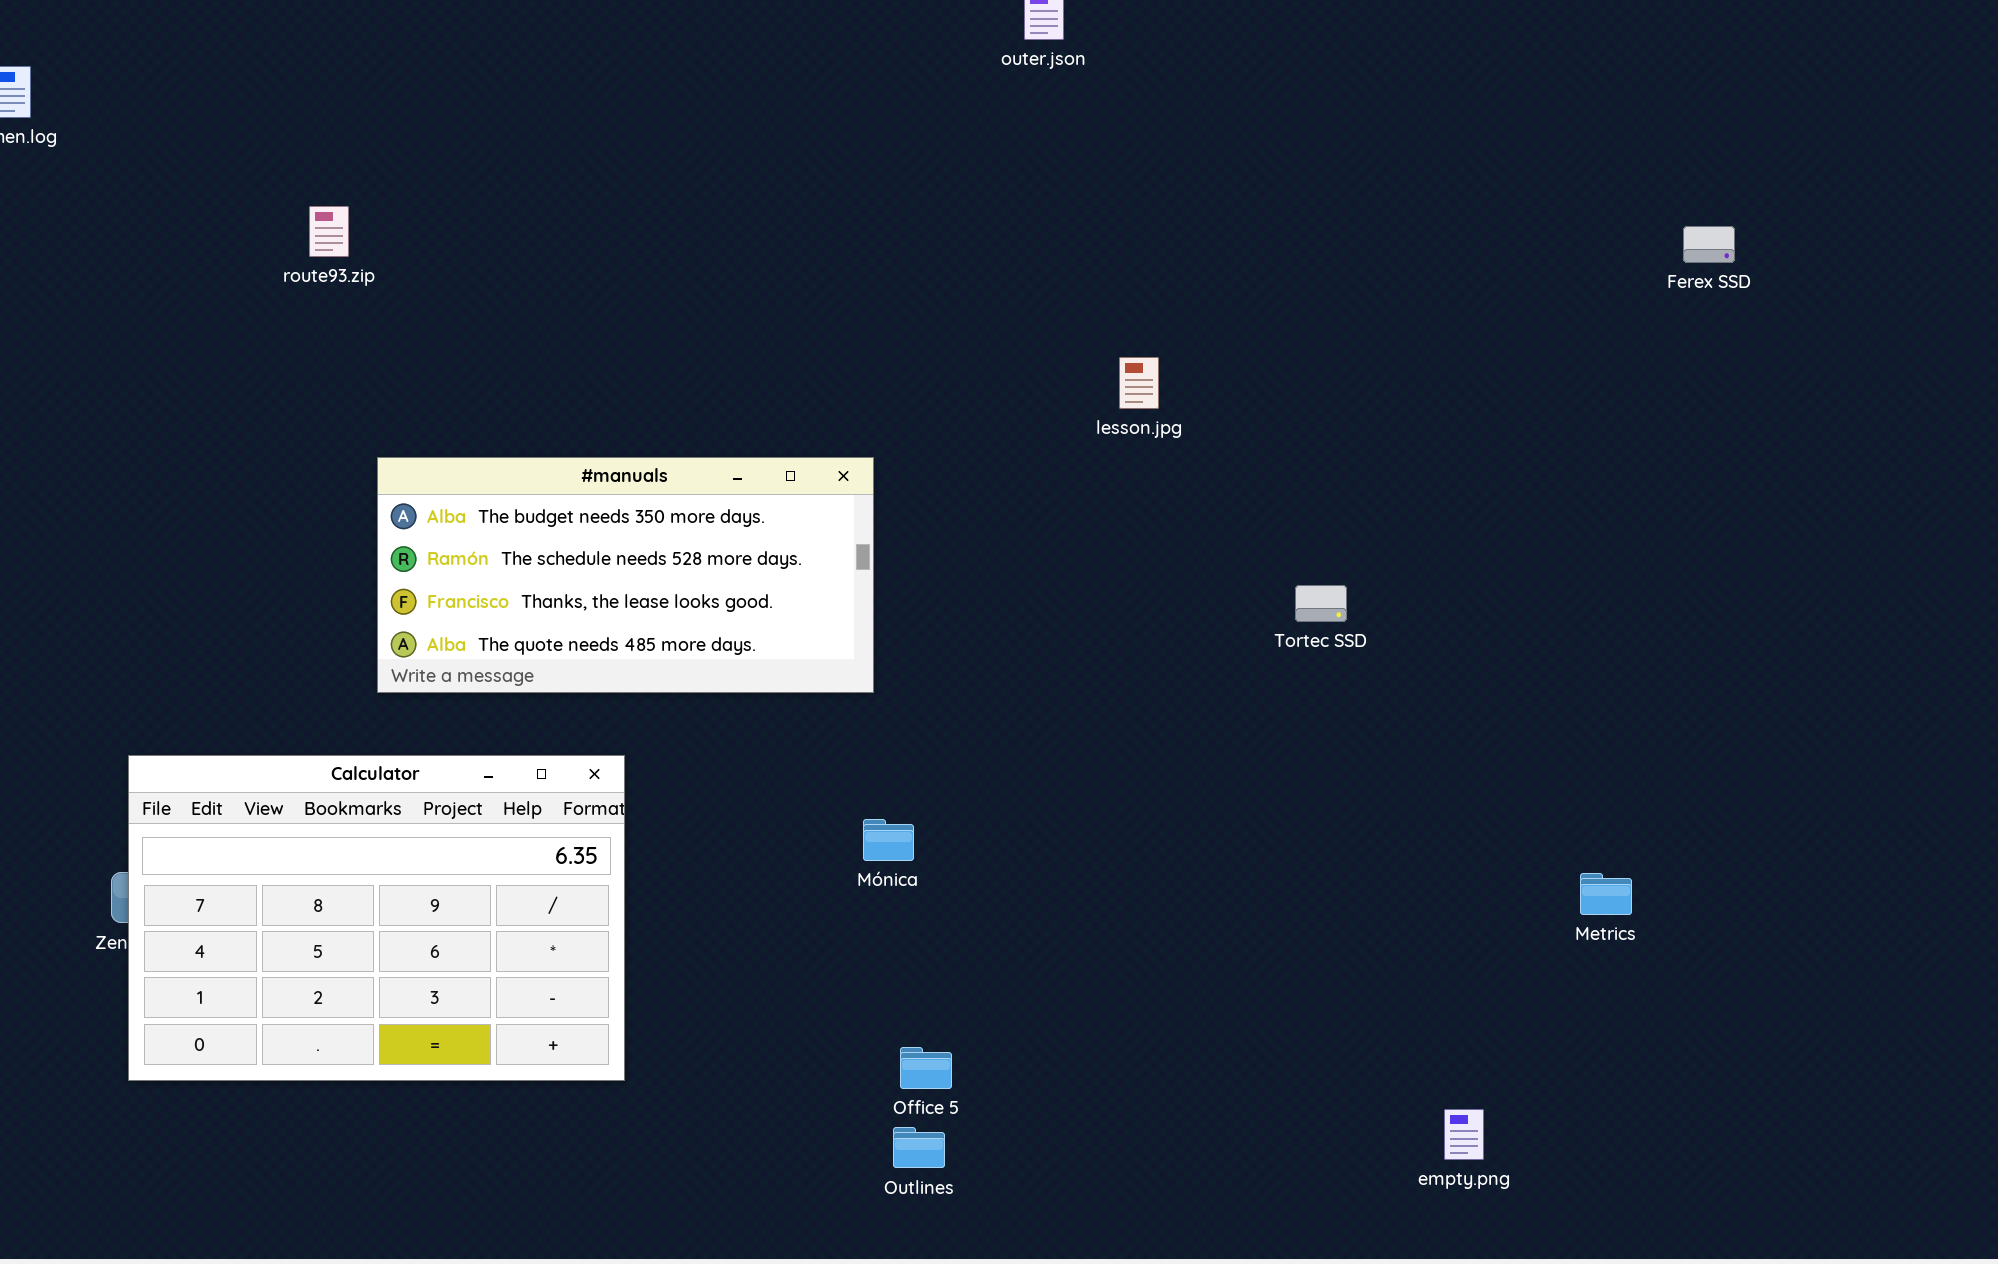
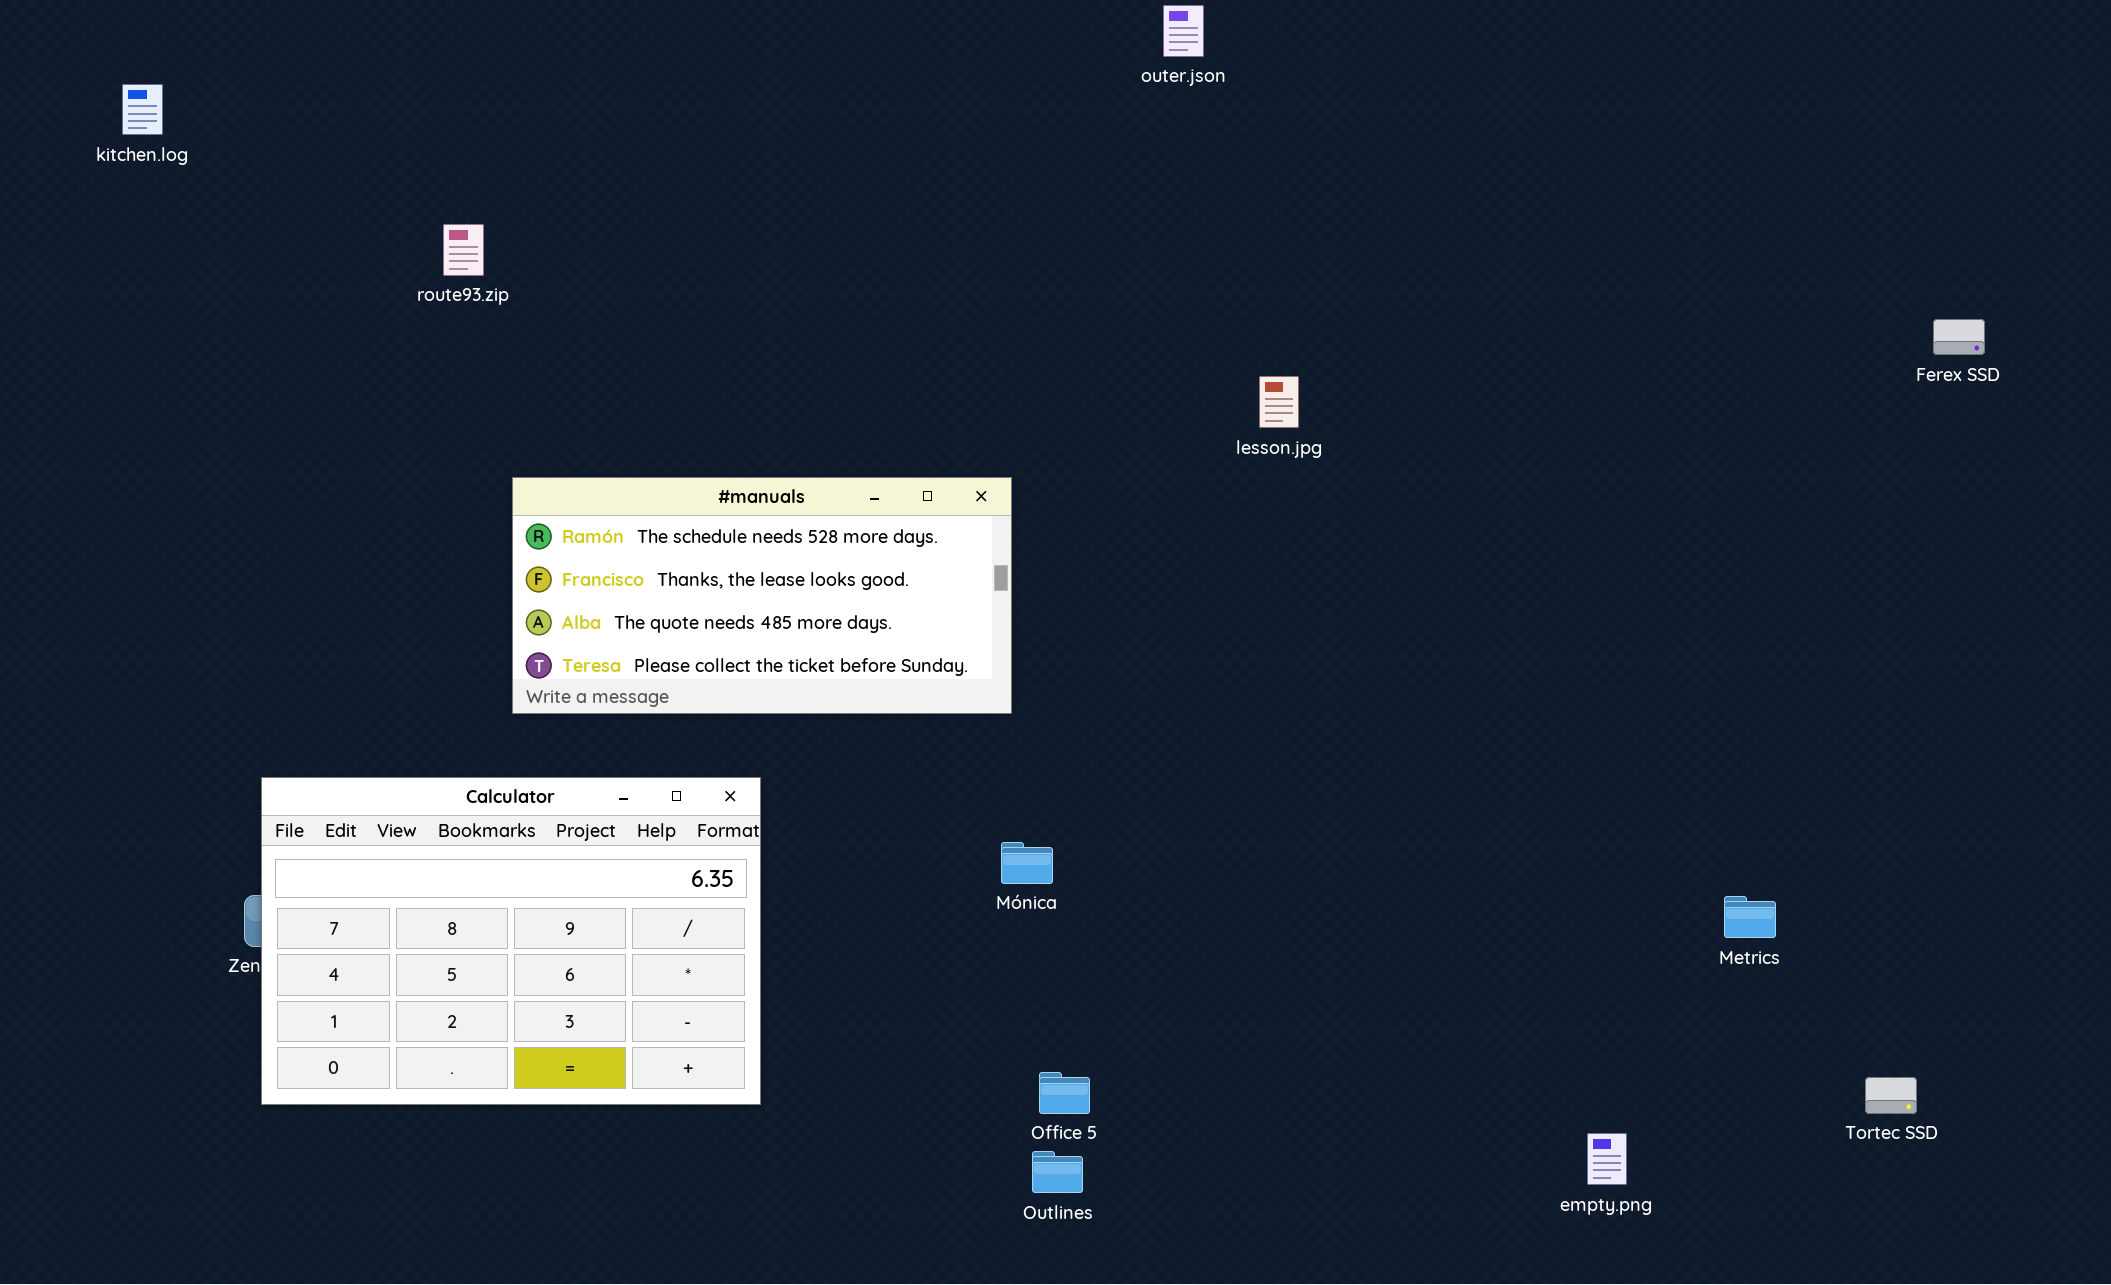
Ferex SSD: [1683,226,1735,263] -> [1933,319,1985,355], moved
#manuals: [377,457,874,693] -> [512,477,1012,714], scrolled down 1 row
Tortec SSD: [1295,585,1347,622] -> [1865,1077,1917,1114], moved

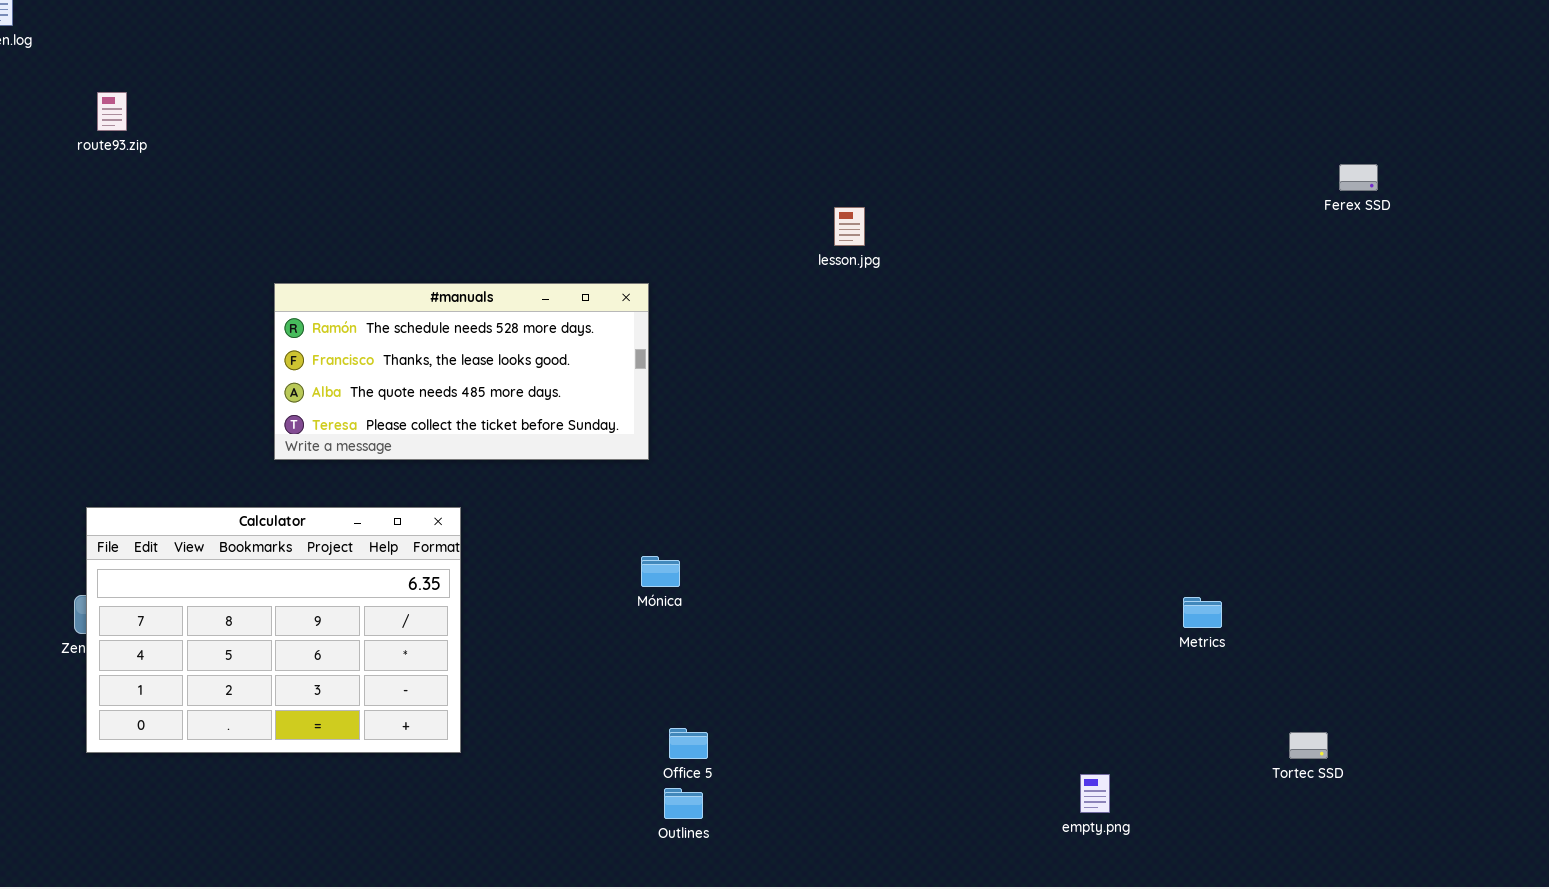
route93.zip: [443,224,484,276] -> [97,92,127,131], moved

